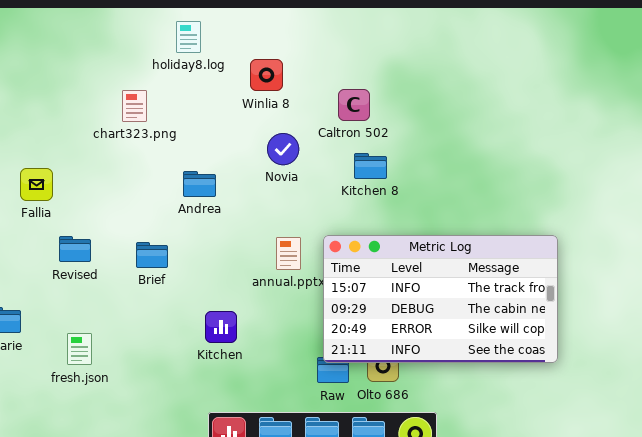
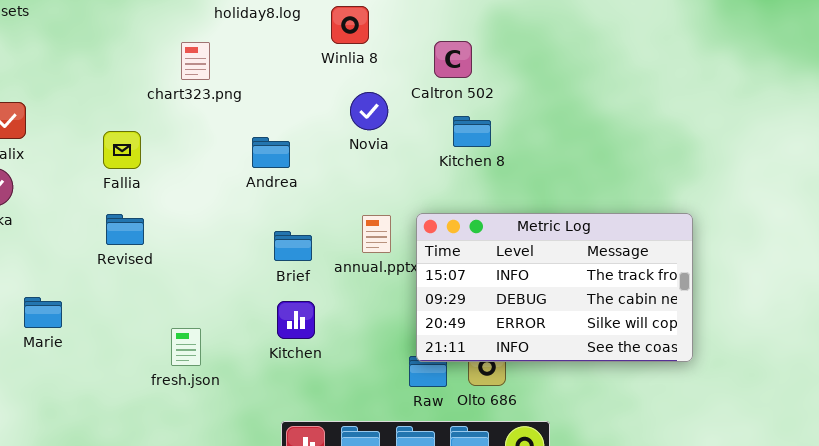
Fallia: [20,168,53,201] -> [103,131,141,169], moved
Brief: [136,242,168,268] -> [274,231,312,261], moved
fresh.json: [67,333,92,365] -> [171,328,201,366], moved

